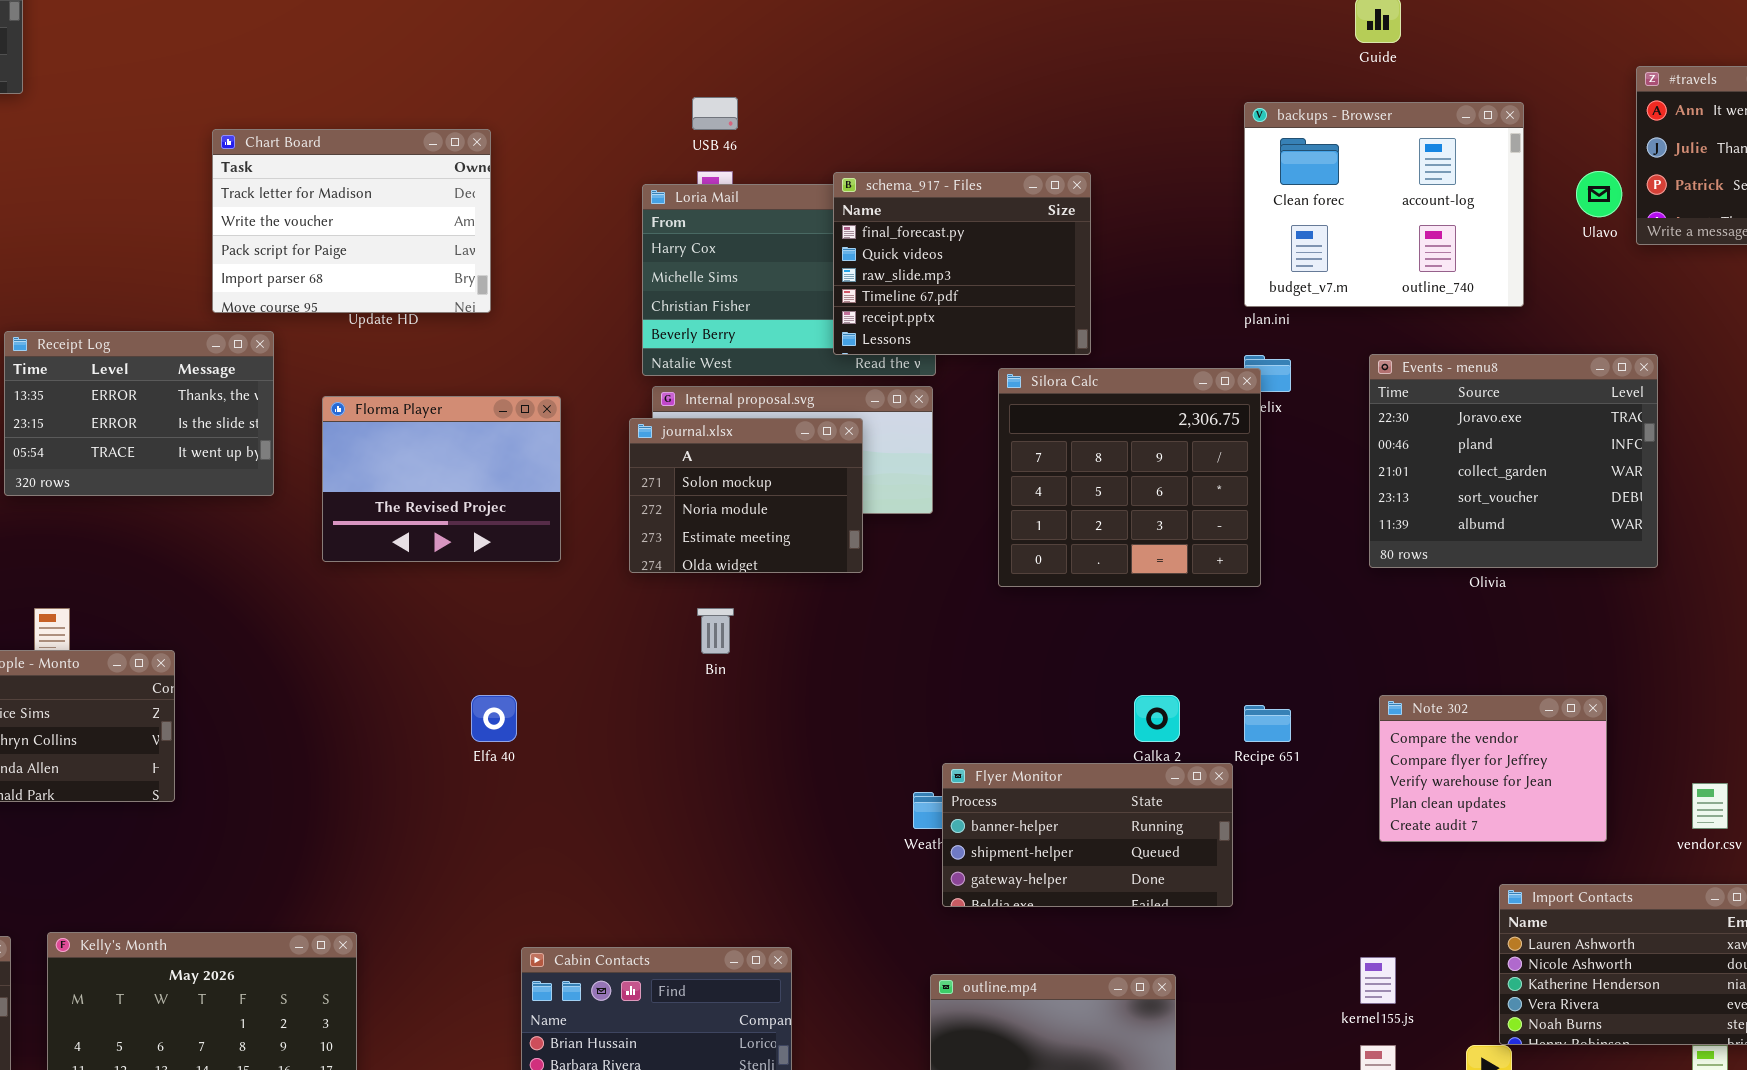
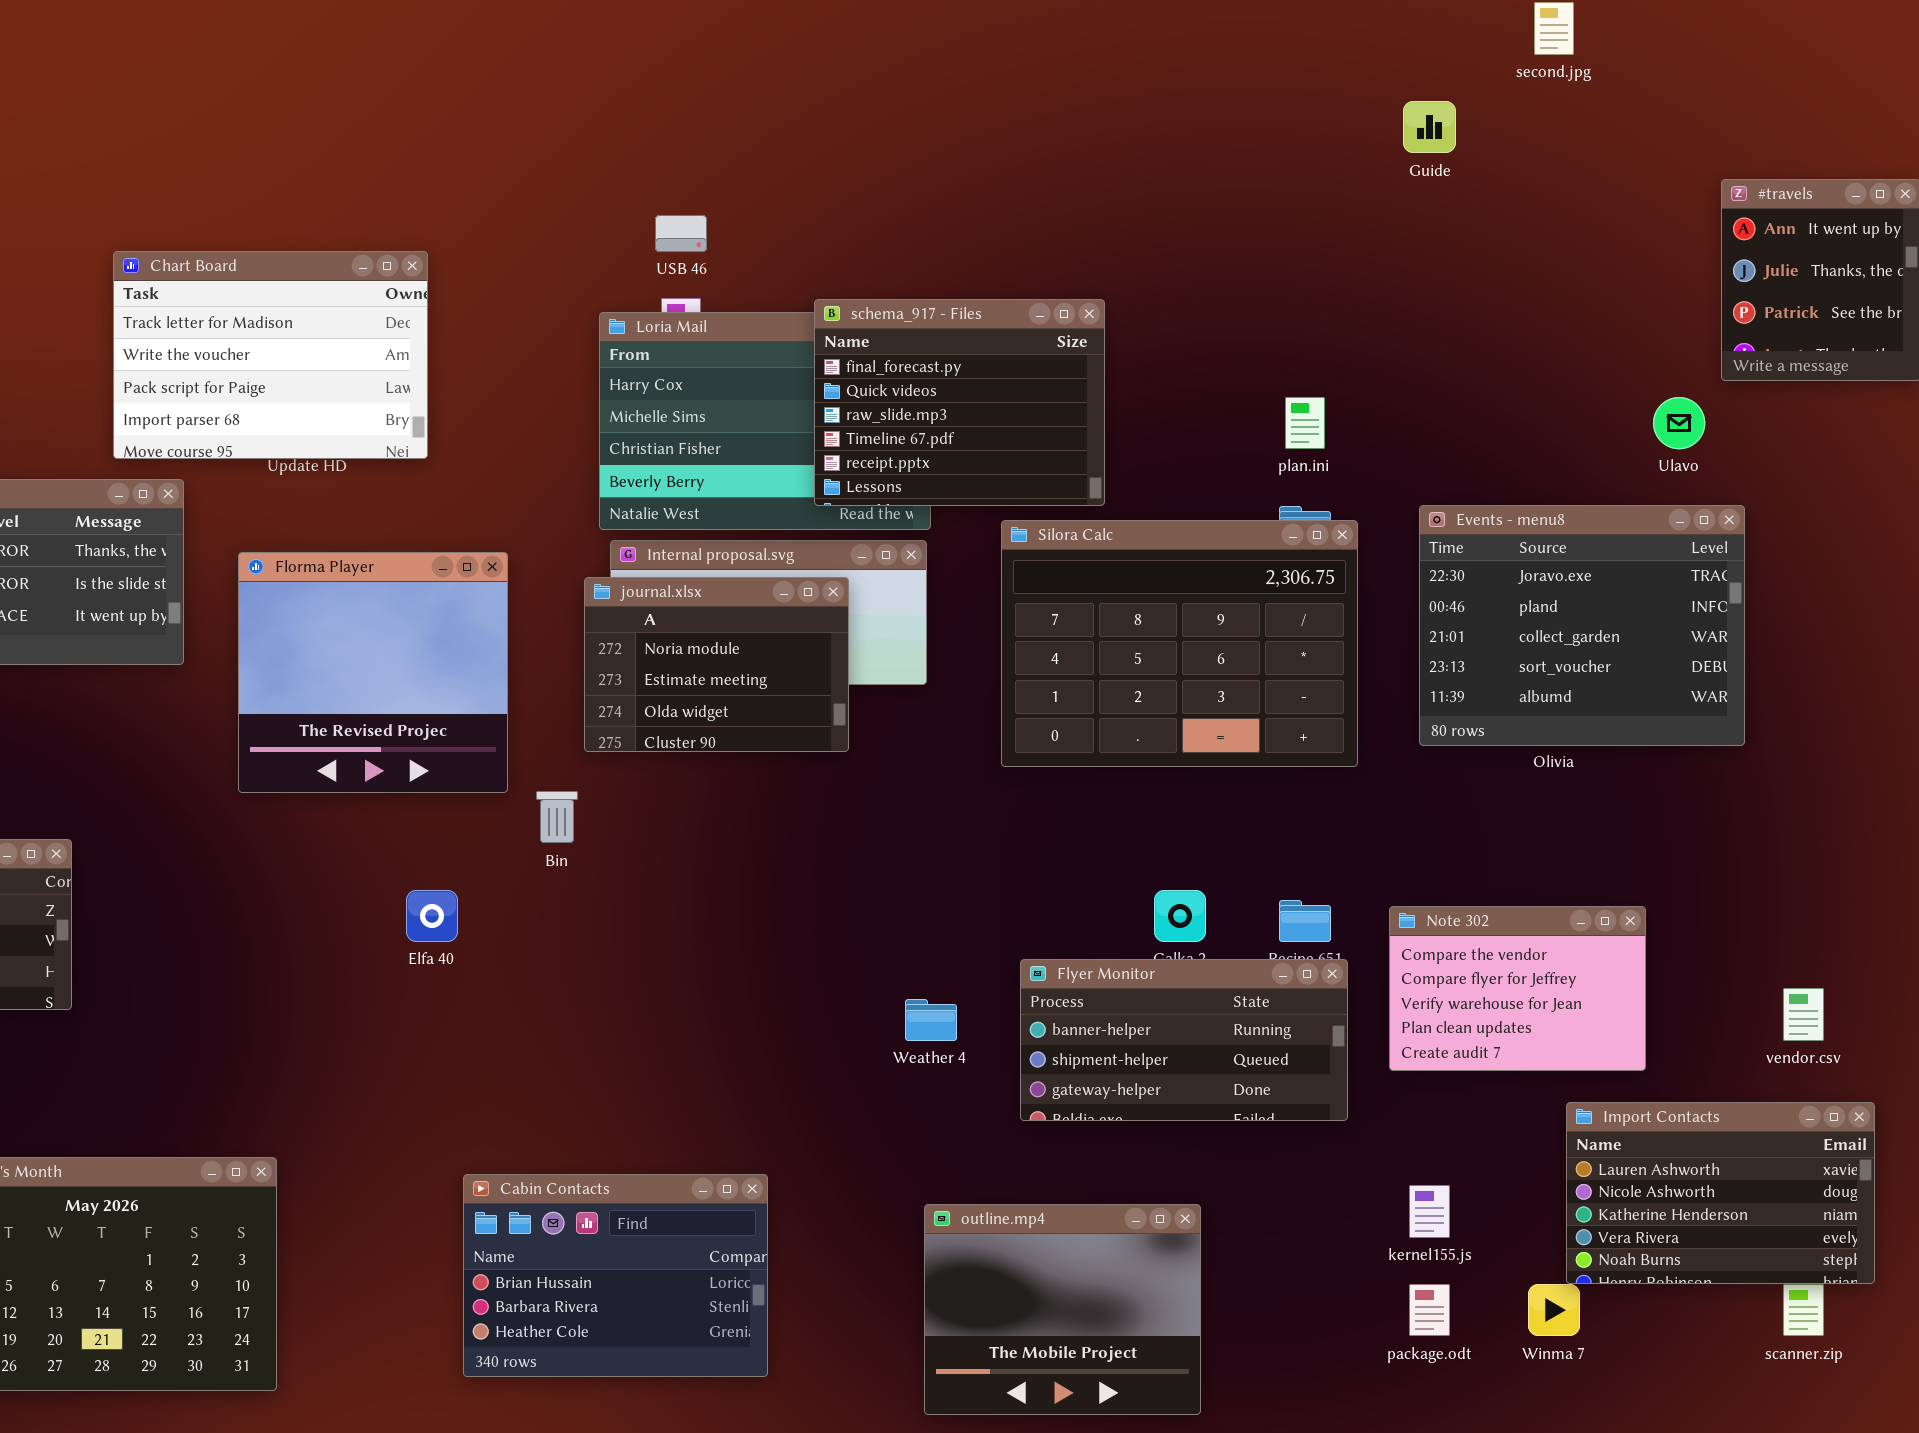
backups - Browser: [1244,102,1524,307] -> none, closed
Ulavo: [1576,171,1622,217] -> [1653,397,1705,449], moved
Silora Calc: [998,368,1261,587] -> [1001,520,1358,767], resized
Florma Player: [322,396,561,562] -> [238,552,508,793], resized
journal.xlsx: [629,418,863,573] -> [584,577,849,752], scrolled down 1 row
Bin: [697,608,734,654] -> [536,791,578,843], moved
Note 302: [1379,695,1607,842] -> [1389,906,1646,1071], moved
Flyer Monitor: [942,763,1233,907] -> [1020,959,1348,1121], moved

